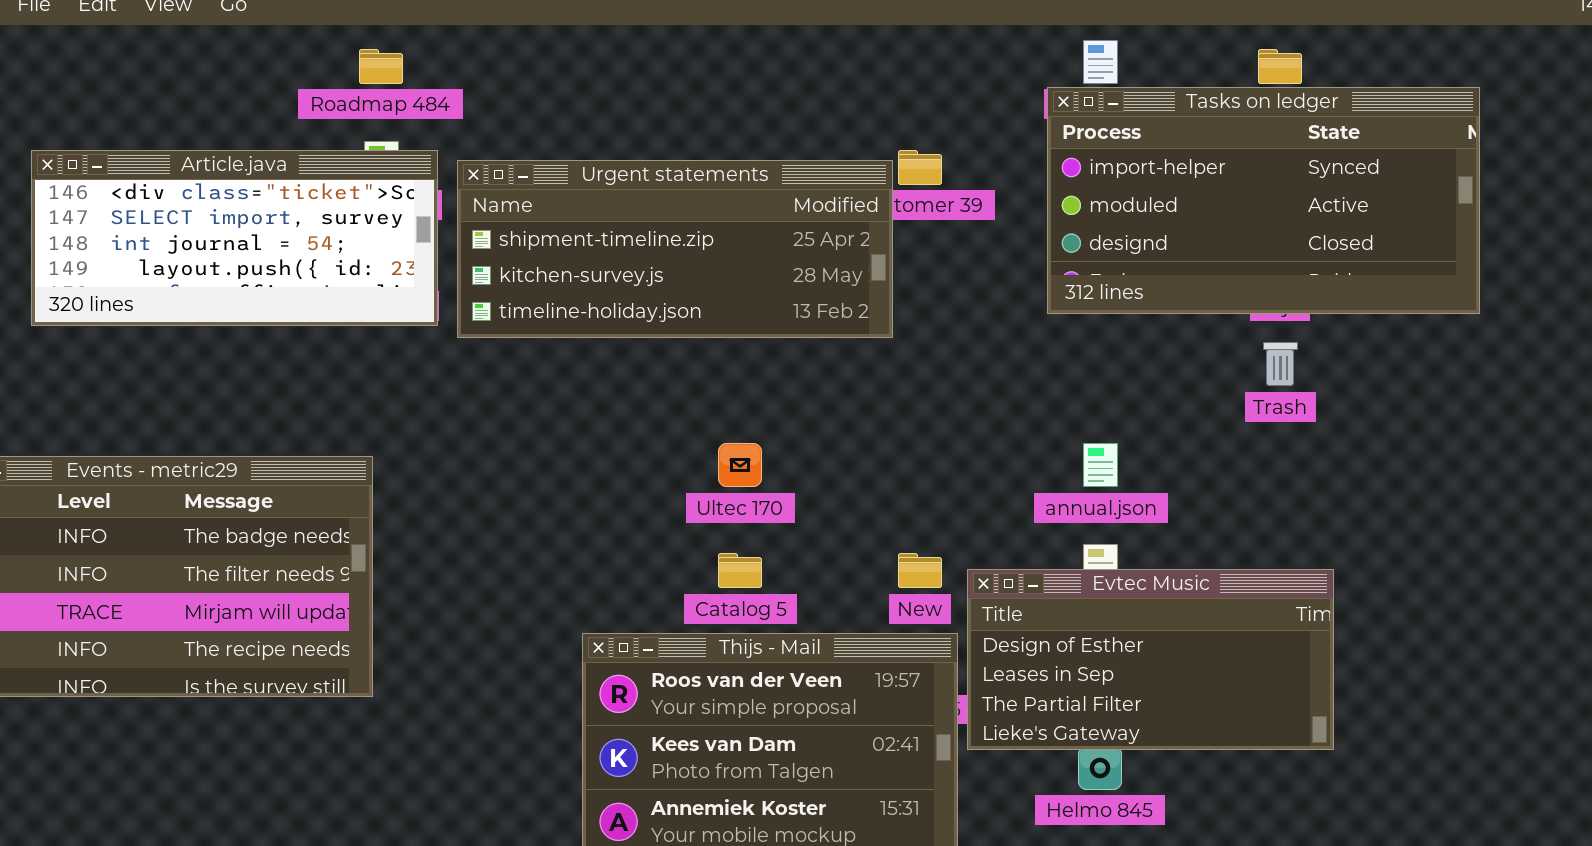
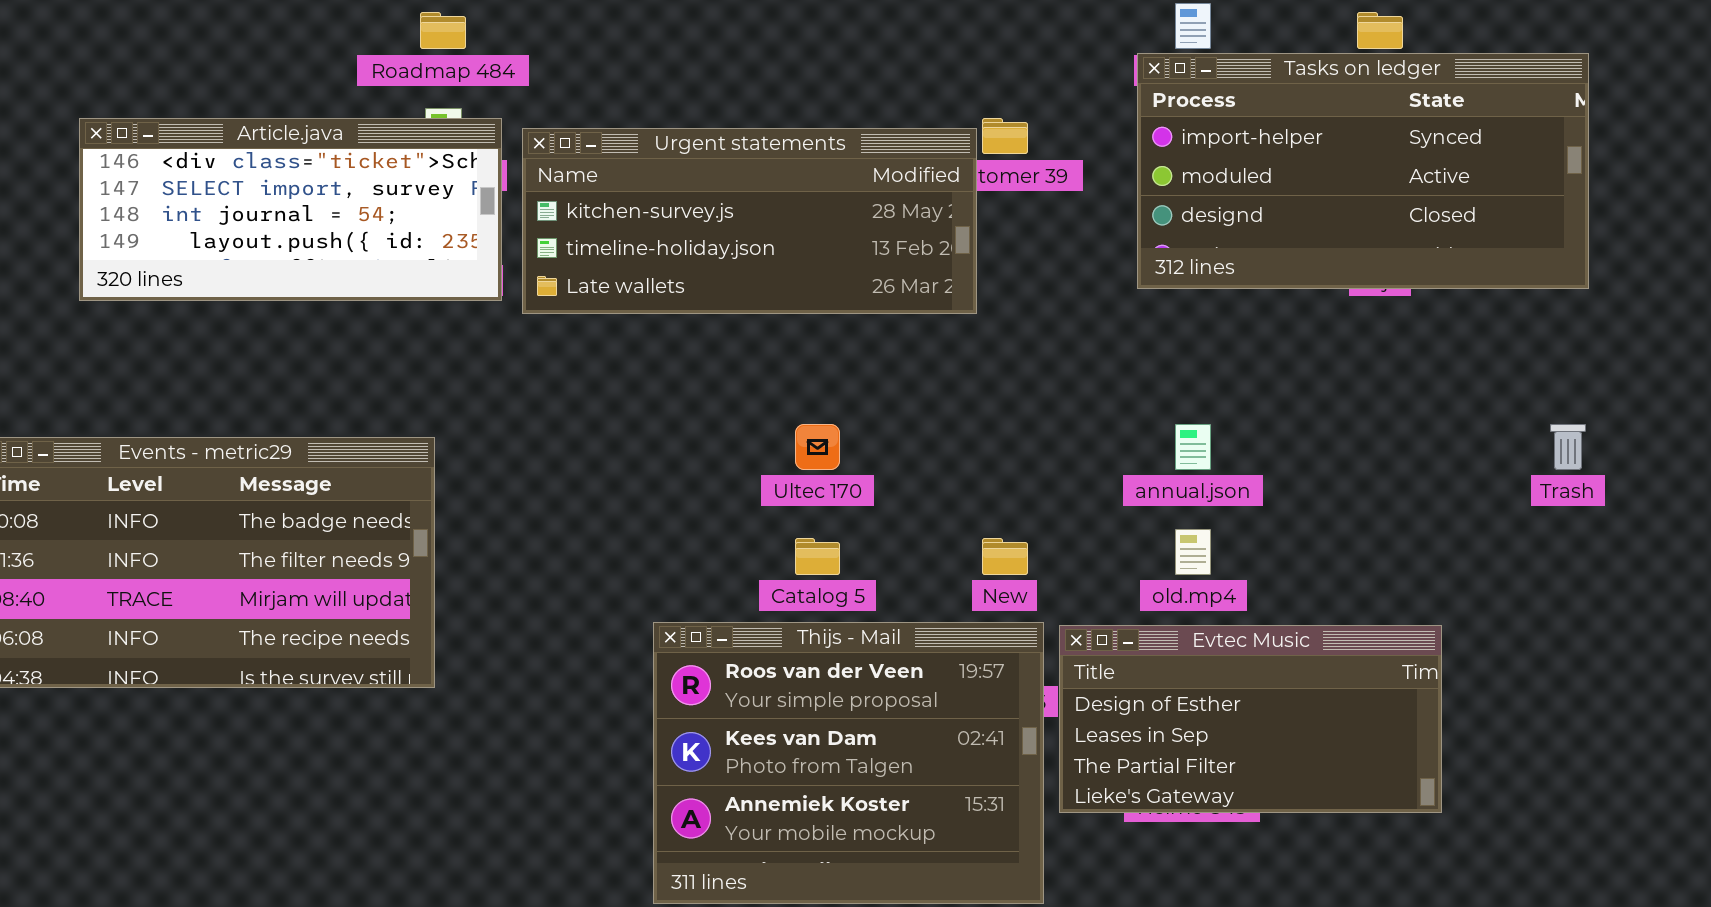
Urgent statements: [457,160,893,338] -> [522,128,977,314], scrolled down 1 row
Trash: [1263,342,1298,386] -> [1550,424,1586,470], moved
Evtec Music: [967,569,1334,750] -> [1059,625,1442,813], moved

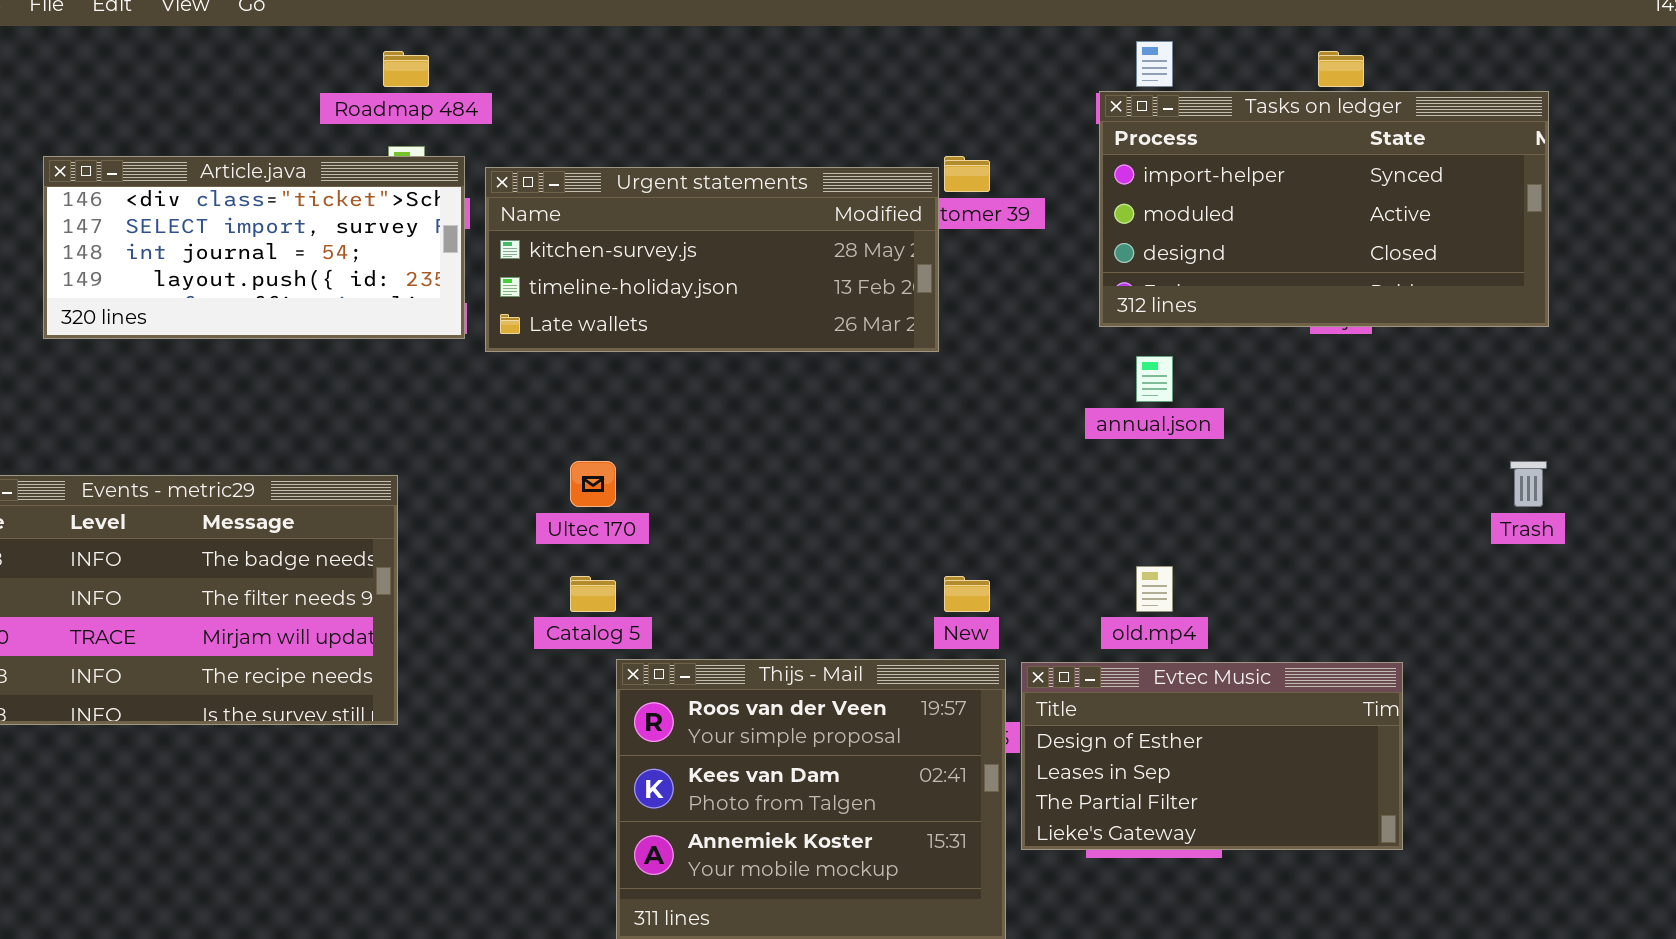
Ultec 170: [795,424,840,470] -> [570,461,616,507], moved
annual.json: [1175,424,1211,470] -> [1136,356,1173,402], moved
Catalog 5: [795,538,840,575] -> [570,576,616,612], moved

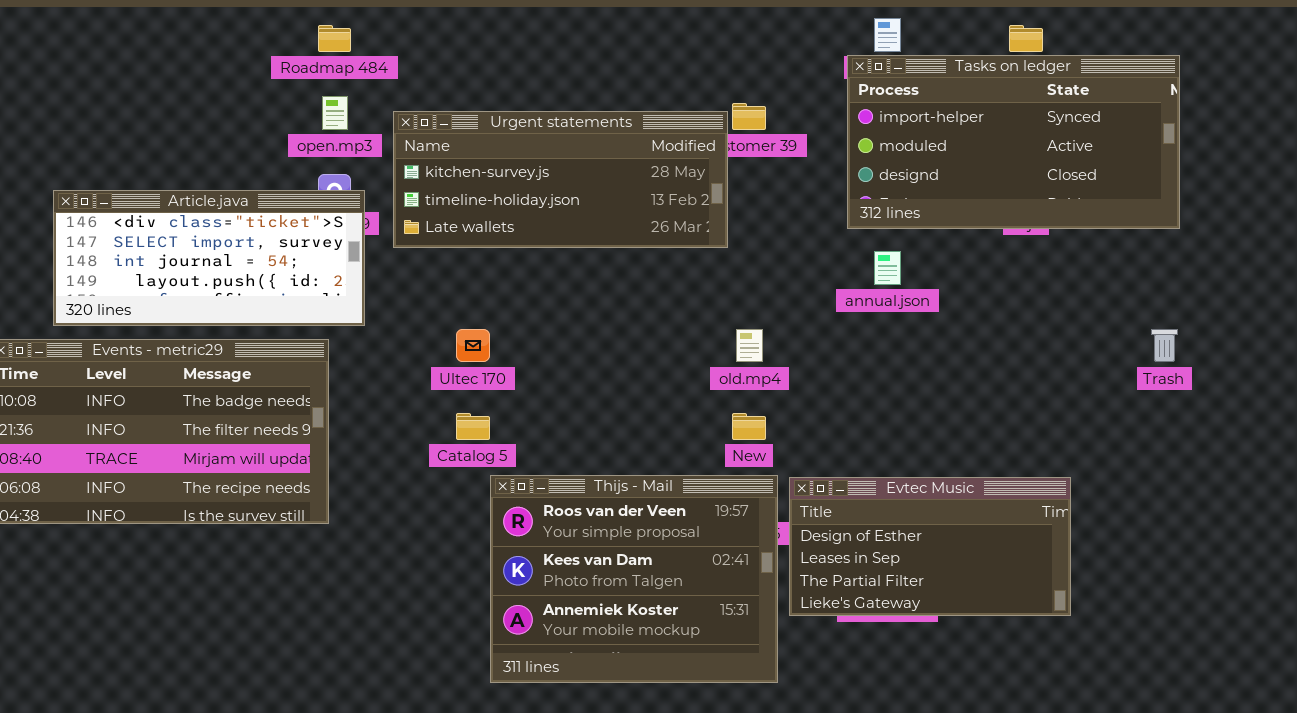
Article.java: [43,156,465,339] -> [53,190,365,326], moved
old.mp4: [1136,566,1173,612] -> [736,329,763,362], moved

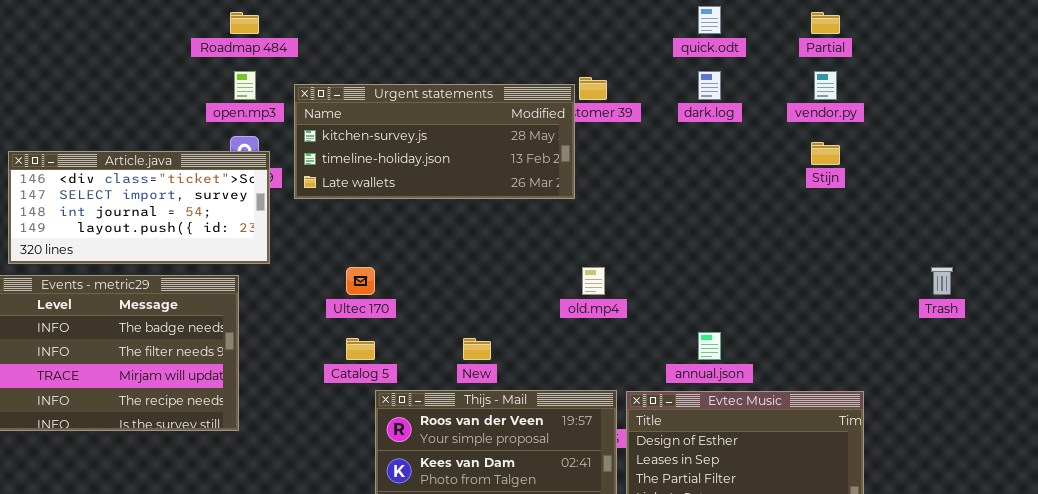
Tasks on ledger: [847,55,1180,229] -> none, closed
annual.json: [874,251,901,285] -> [698,332,721,360], moved
New: [732,413,766,440] -> [463,338,491,360], moved

